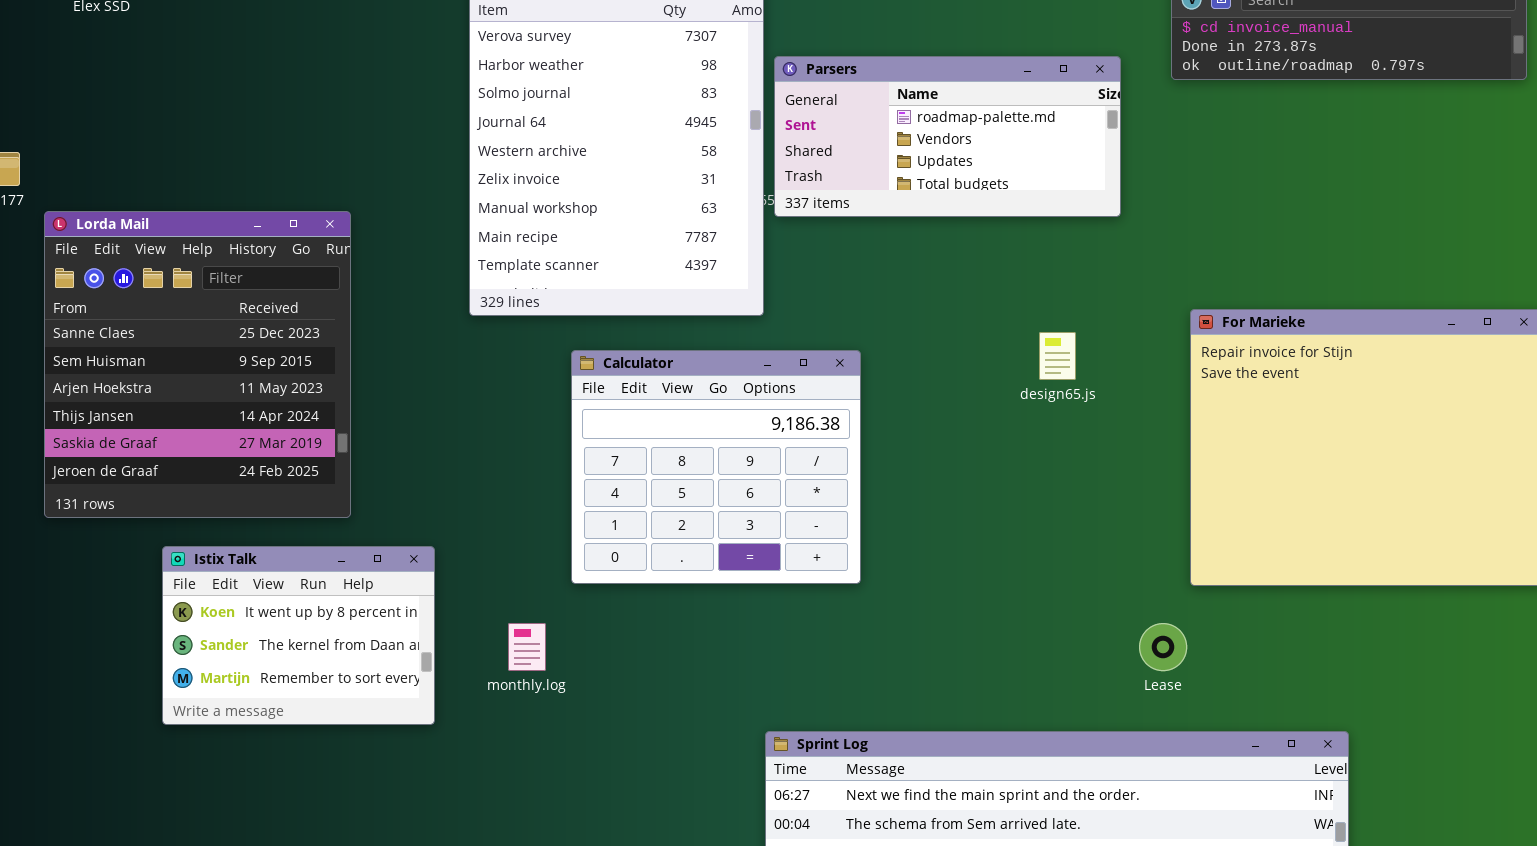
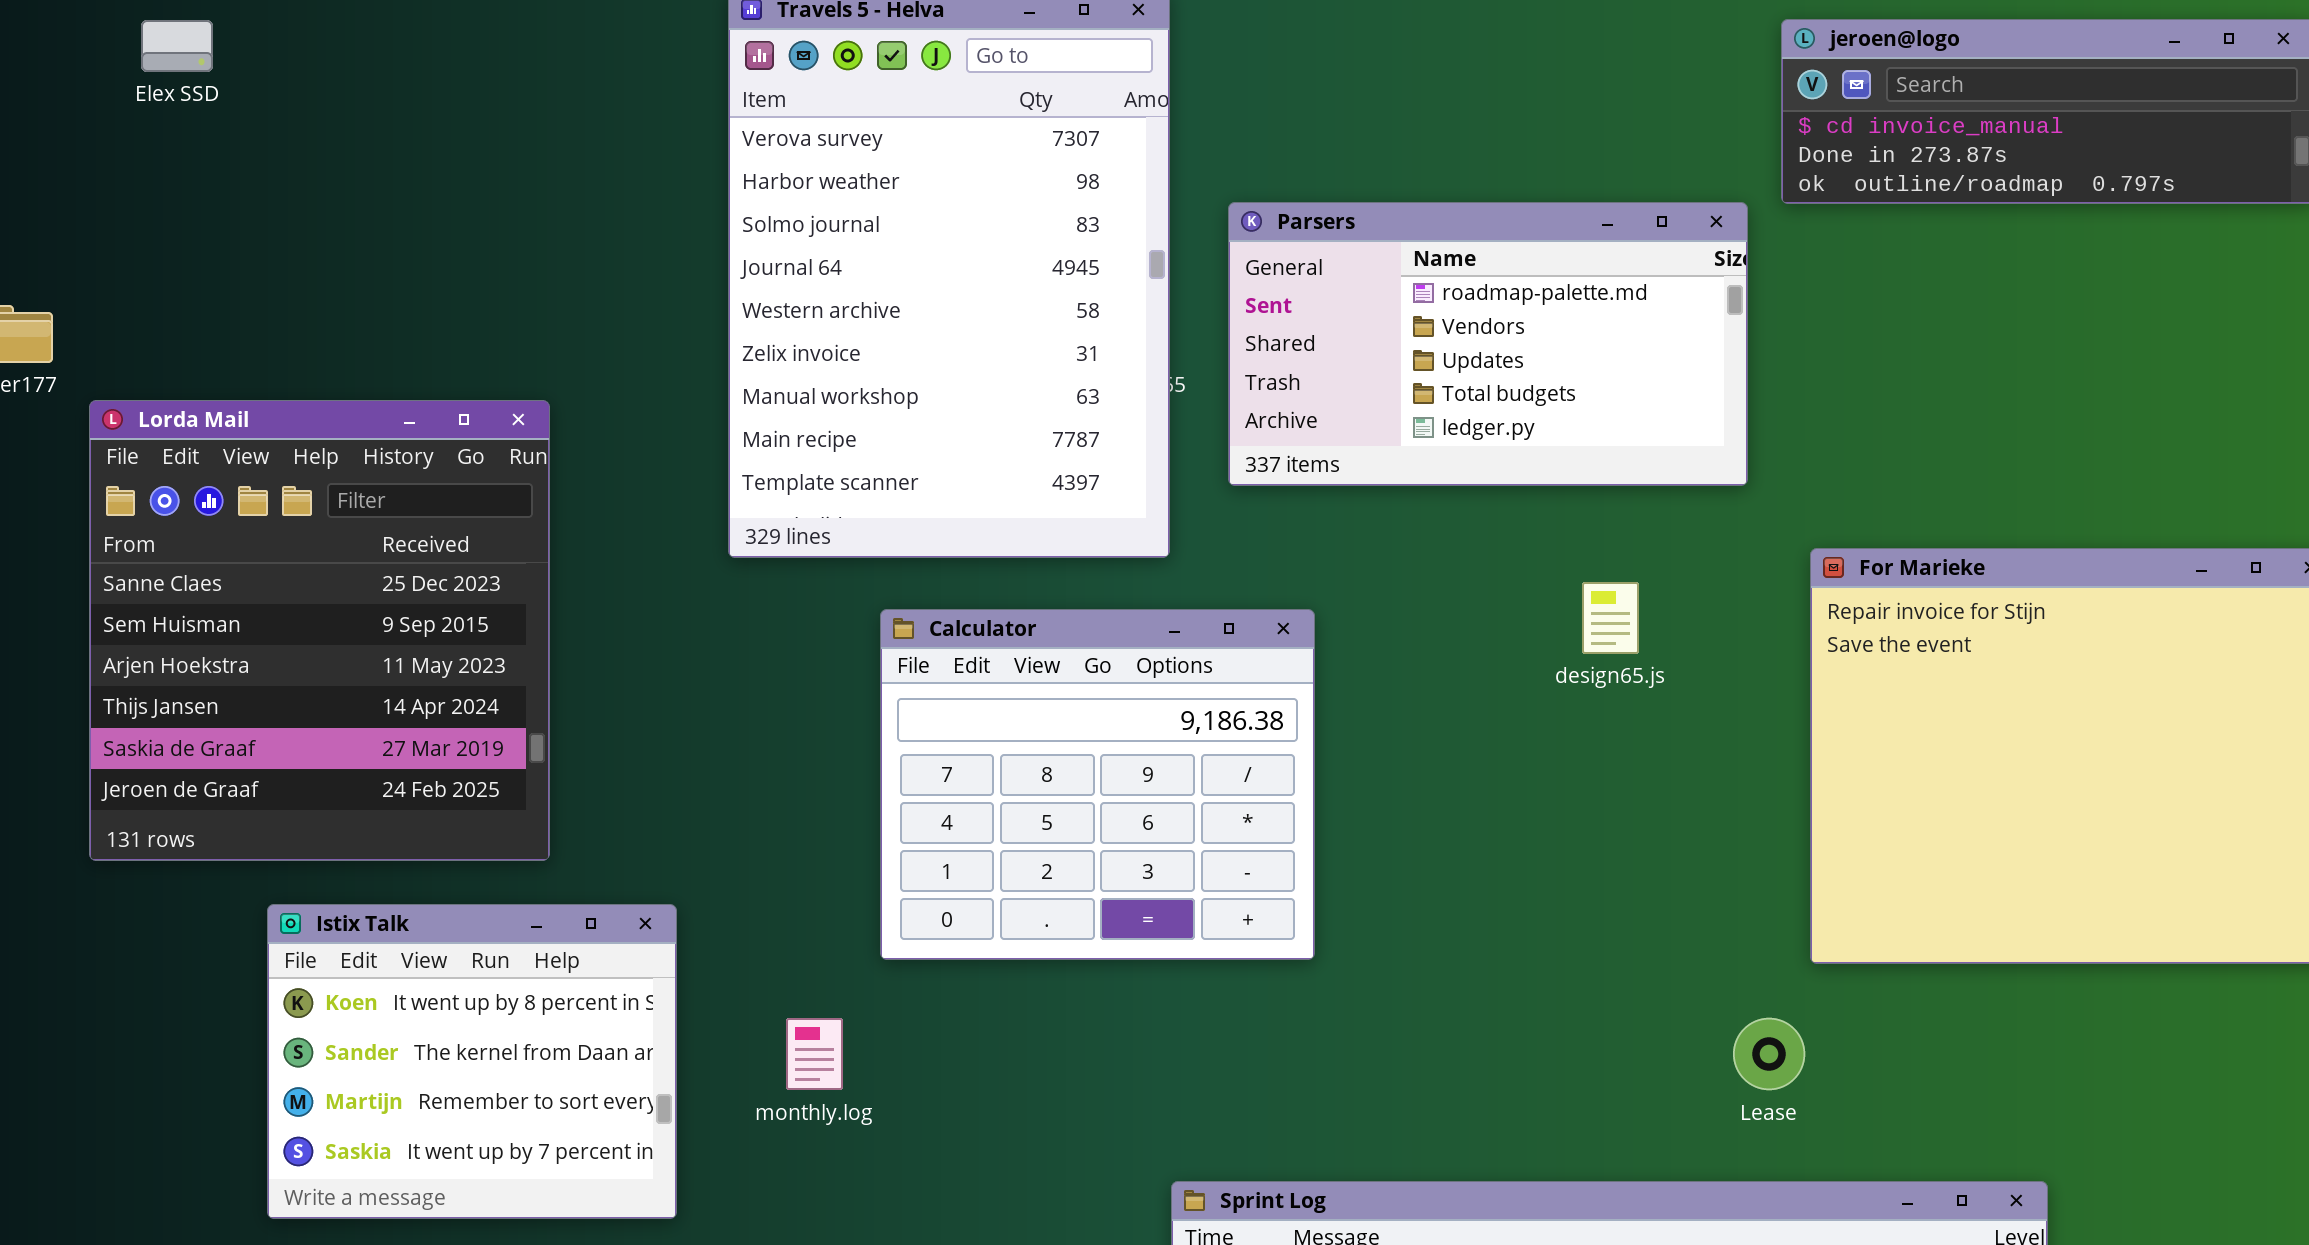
Parsers: [774,56,1121,217] -> [1228,202,1748,486], moved, resized
Istix Talk: [162,546,435,725] -> [267,904,677,1219], resized

